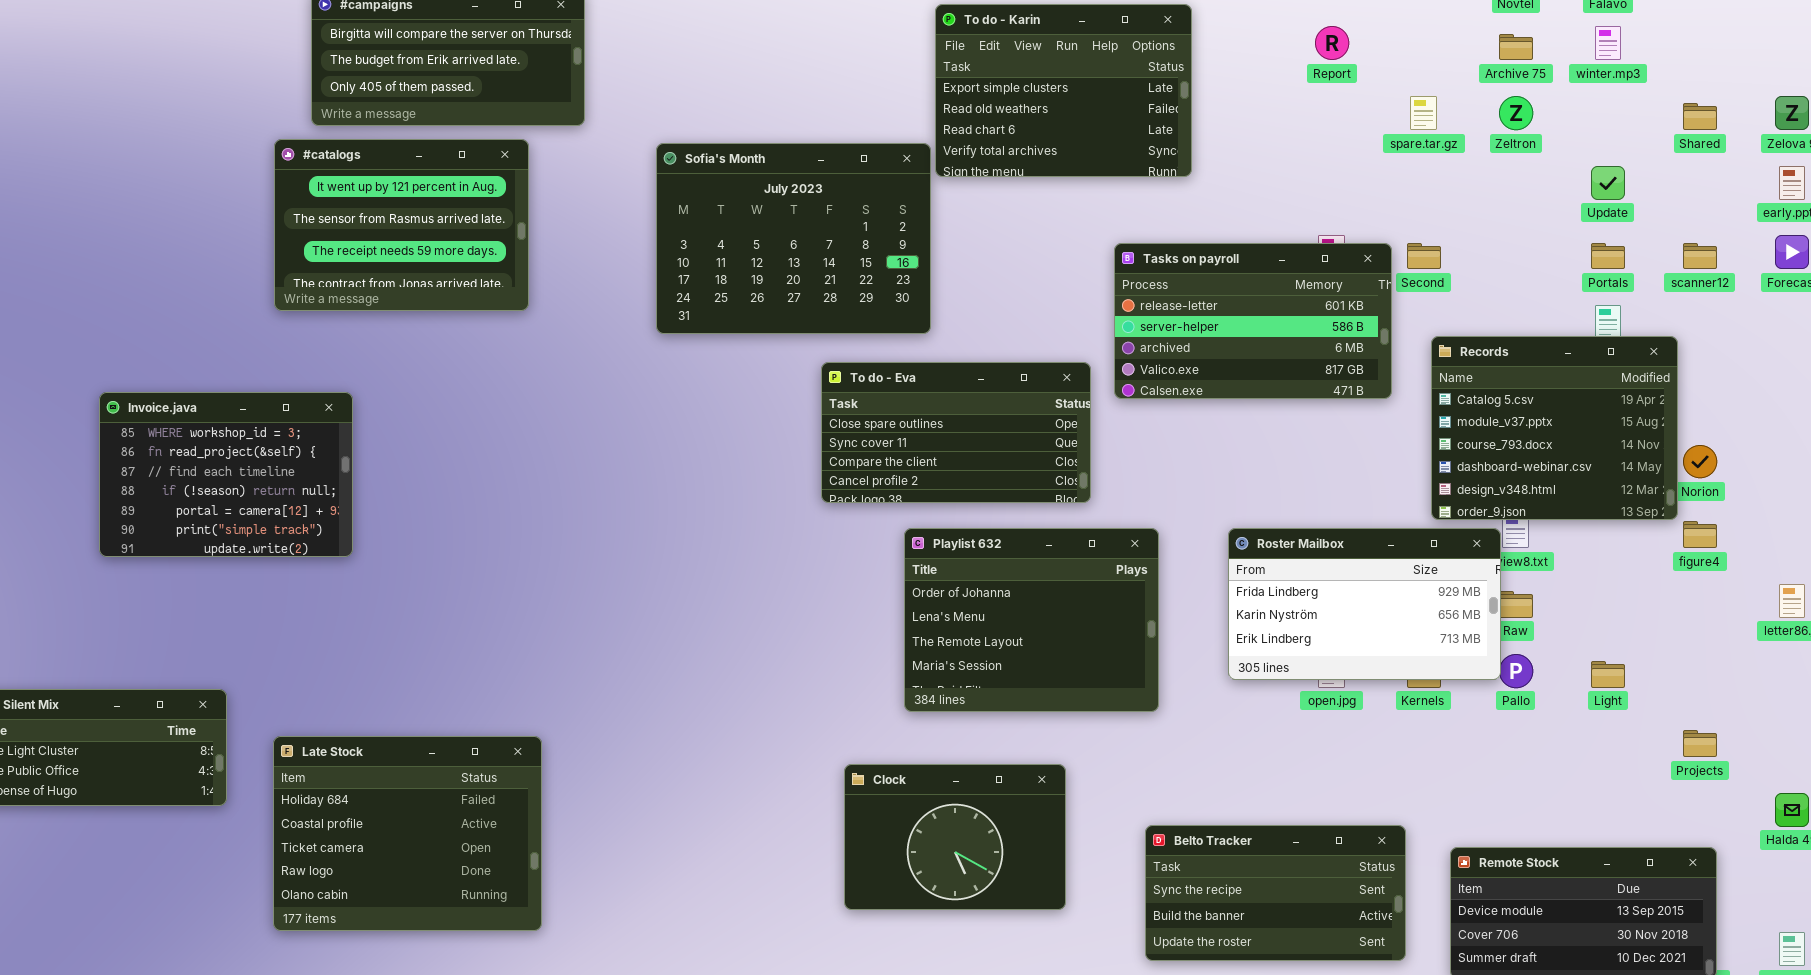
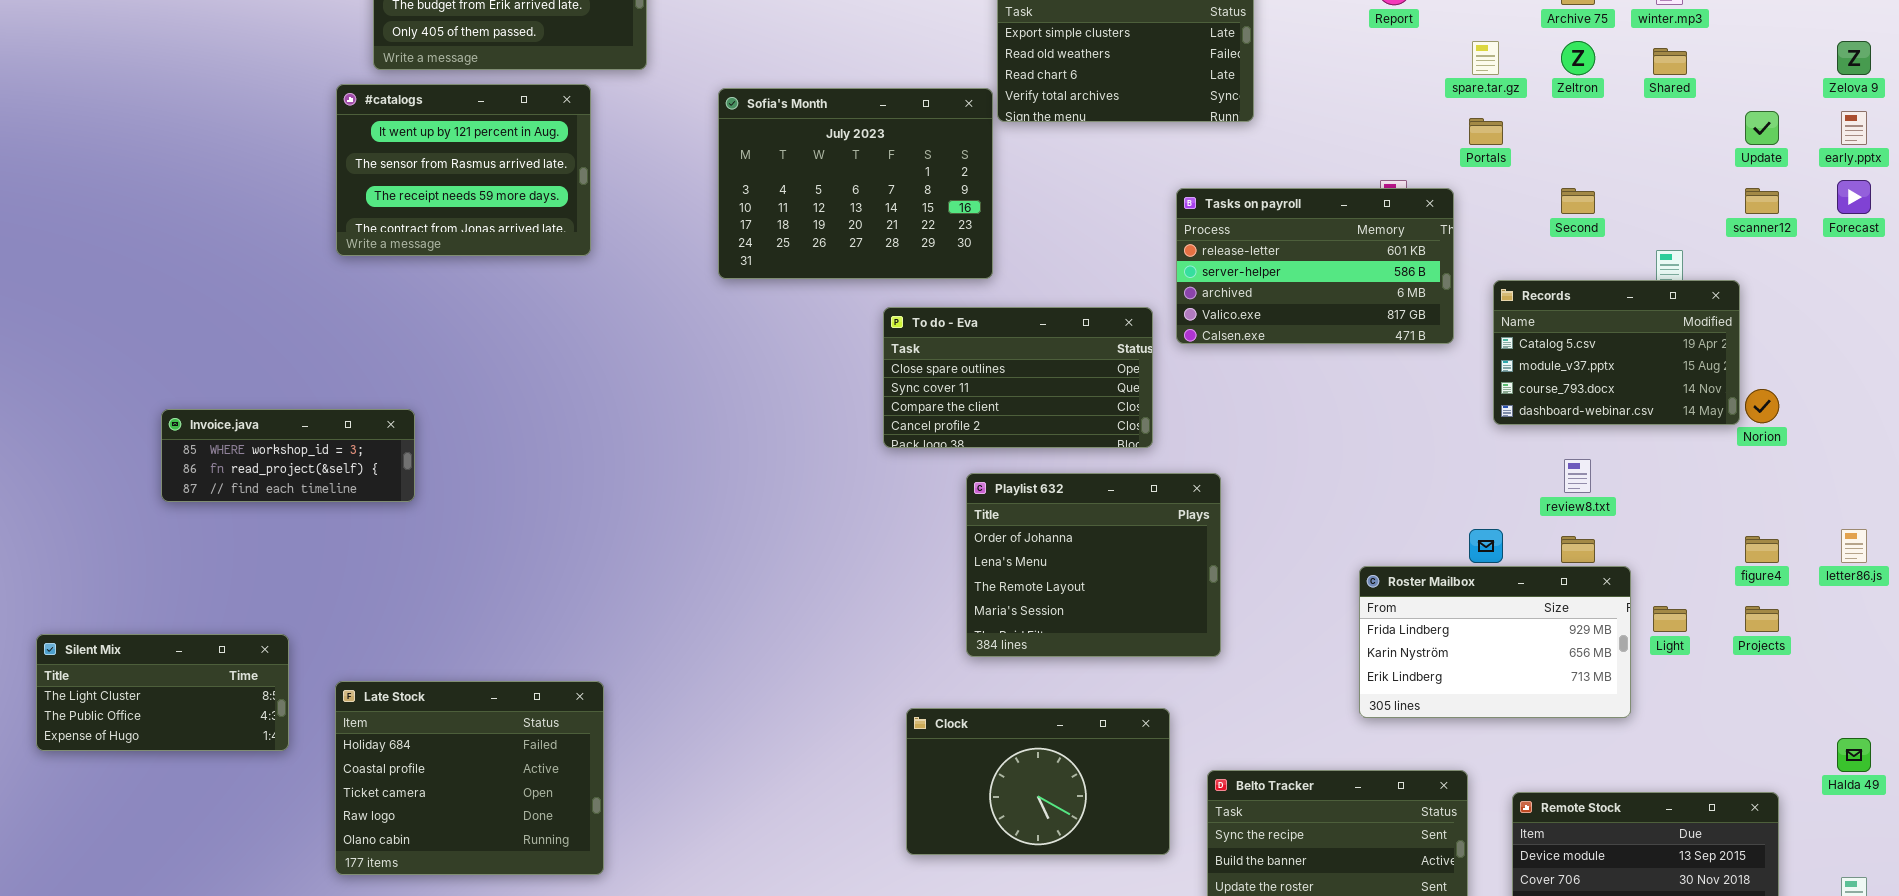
Shared: [1683,103,1717,130] -> [1653,48,1687,75], moved
Update: [1591,166,1625,200] -> [1745,111,1779,145], moved
Second: [1407,243,1441,269] -> [1561,188,1595,214], moved
Portals: [1591,243,1625,269] -> [1469,118,1503,145], moved
Records: [1431,336,1678,520] -> [1493,280,1740,425], resized
Invoice.java: [99,392,353,557] -> [161,409,415,502], resized
figure4: [1683,521,1717,548] -> [1745,536,1779,563], moved
Roster Mailbox: [1228,528,1501,680] -> [1359,566,1631,718], moved
Projects: [1683,730,1717,757] -> [1745,606,1779,632], moved
Clock: [844,764,1066,910] -> [906,708,1170,855], resized

